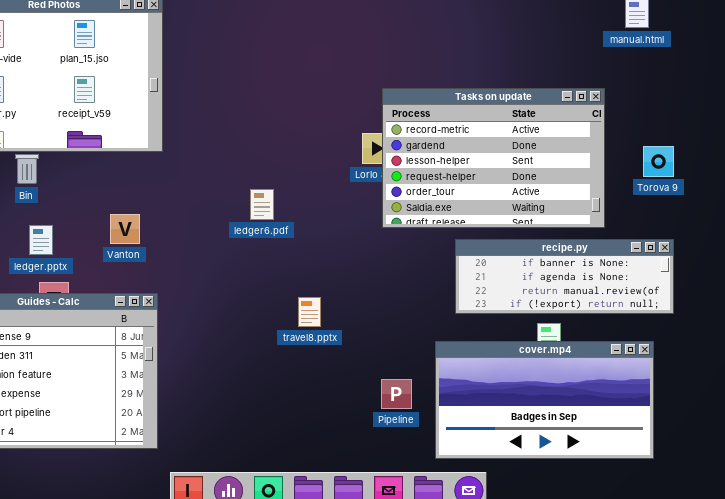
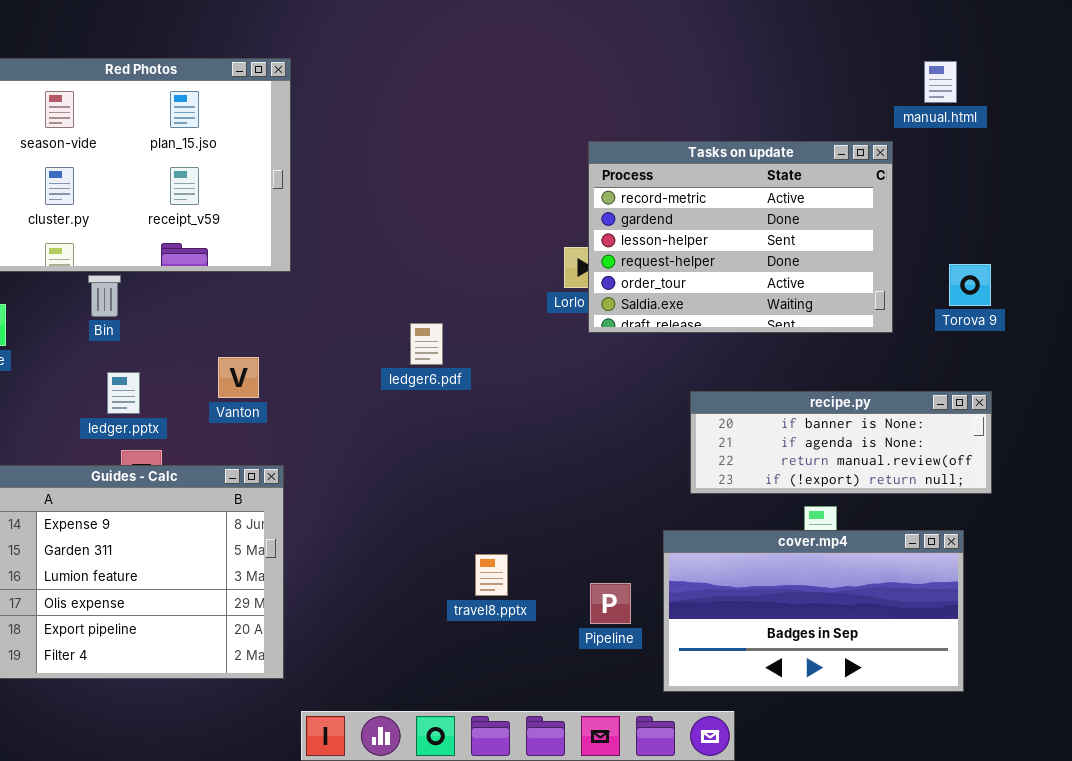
Tasks on update: [382,88,605,228] -> [588,141,893,333], moved
travel8.pptx: [298,297,321,327] -> [475,554,508,596], moved

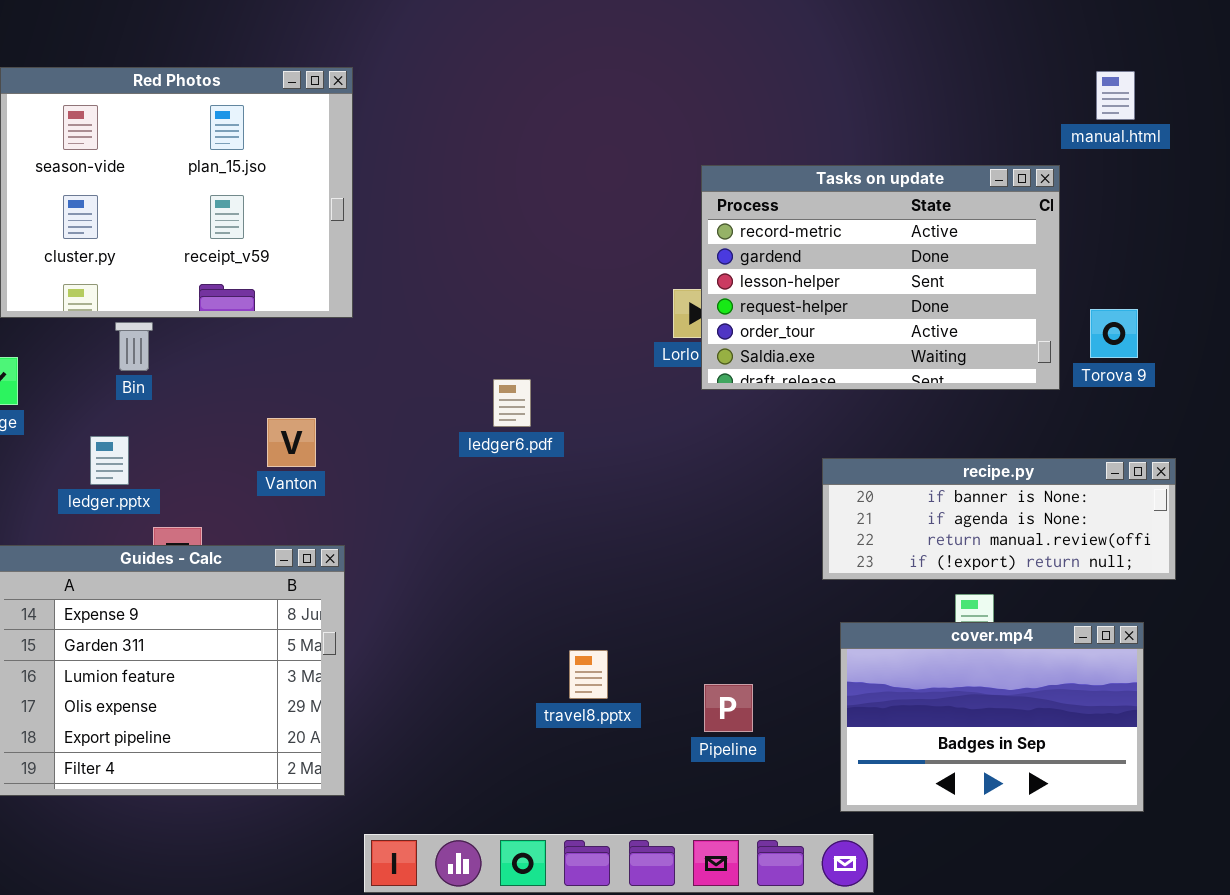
Torova 9: [949,264,991,306] -> [1090,309,1138,358], moved
ledger.pptx: [107,372,140,414] -> [90,436,129,485], moved
cover.mp4: [663,530,964,692] -> [840,622,1144,812], resized

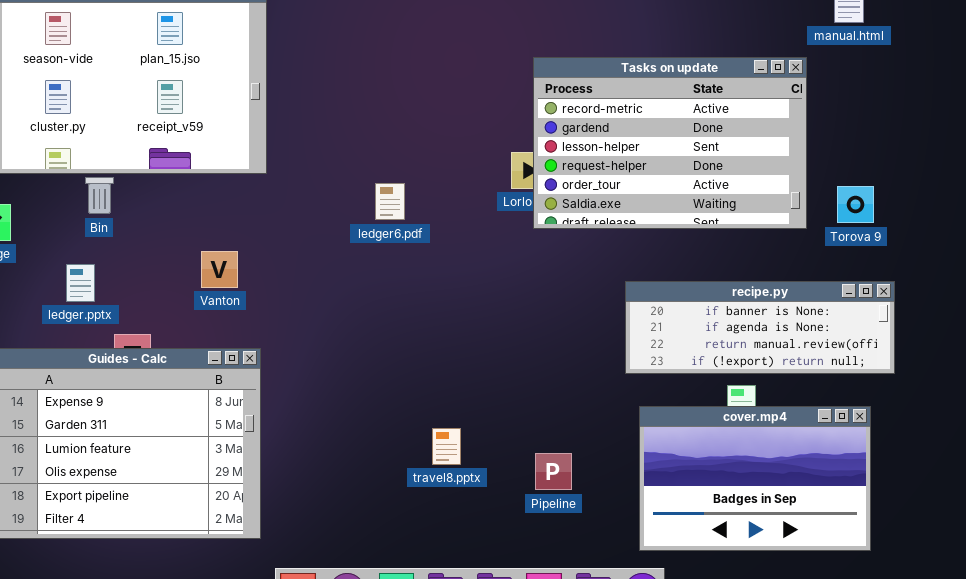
Torova 9: [1090,309,1138,358] -> [837,186,874,223], moved
ledger6.pdf: [493,379,531,427] -> [375,183,405,220], moved

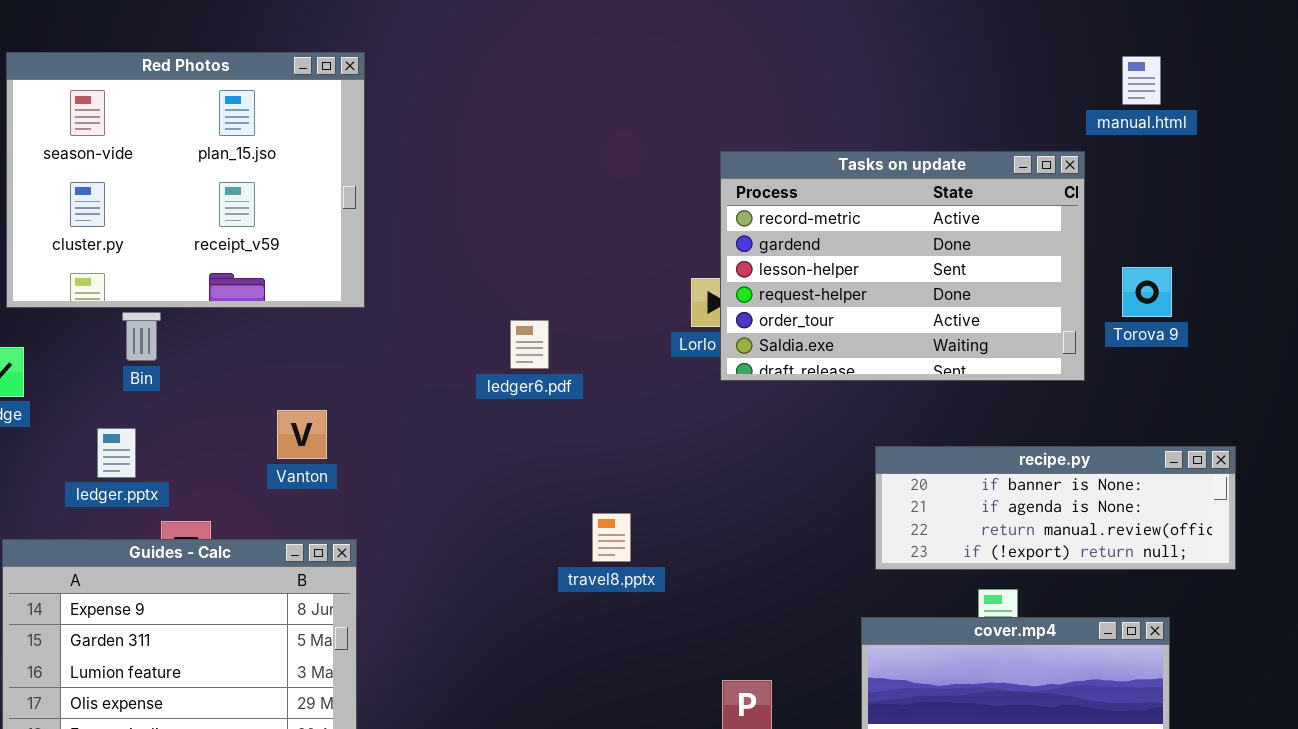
Torova 9: [837,186,874,223] -> [1122,267,1172,317], moved
recipe.py: [625,281,895,374] -> [875,446,1236,570], moved
travel8.pptx: [432,428,461,465] -> [592,513,631,562], moved

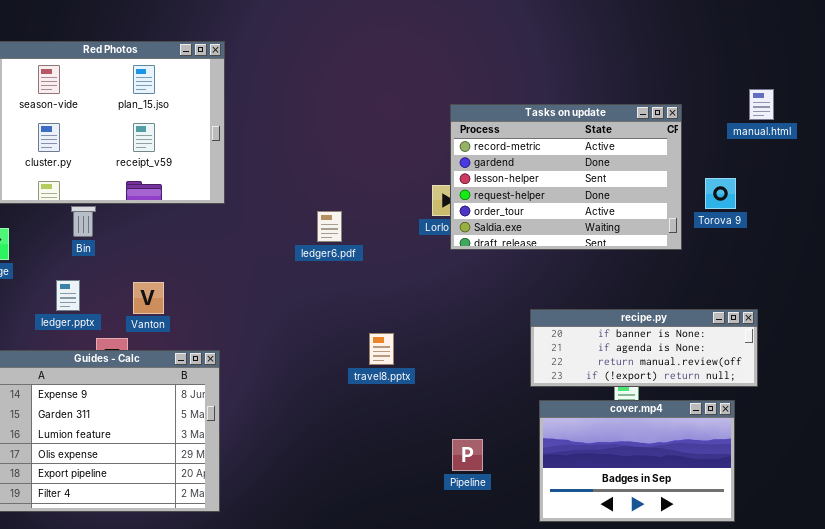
manual.html: [1122,56,1161,105] -> [749,89,774,120], moved
Vanton: [277,410,327,459] -> [133,282,164,314], moved
recipe.py: [875,446,1236,570] -> [530,309,758,387], moved

